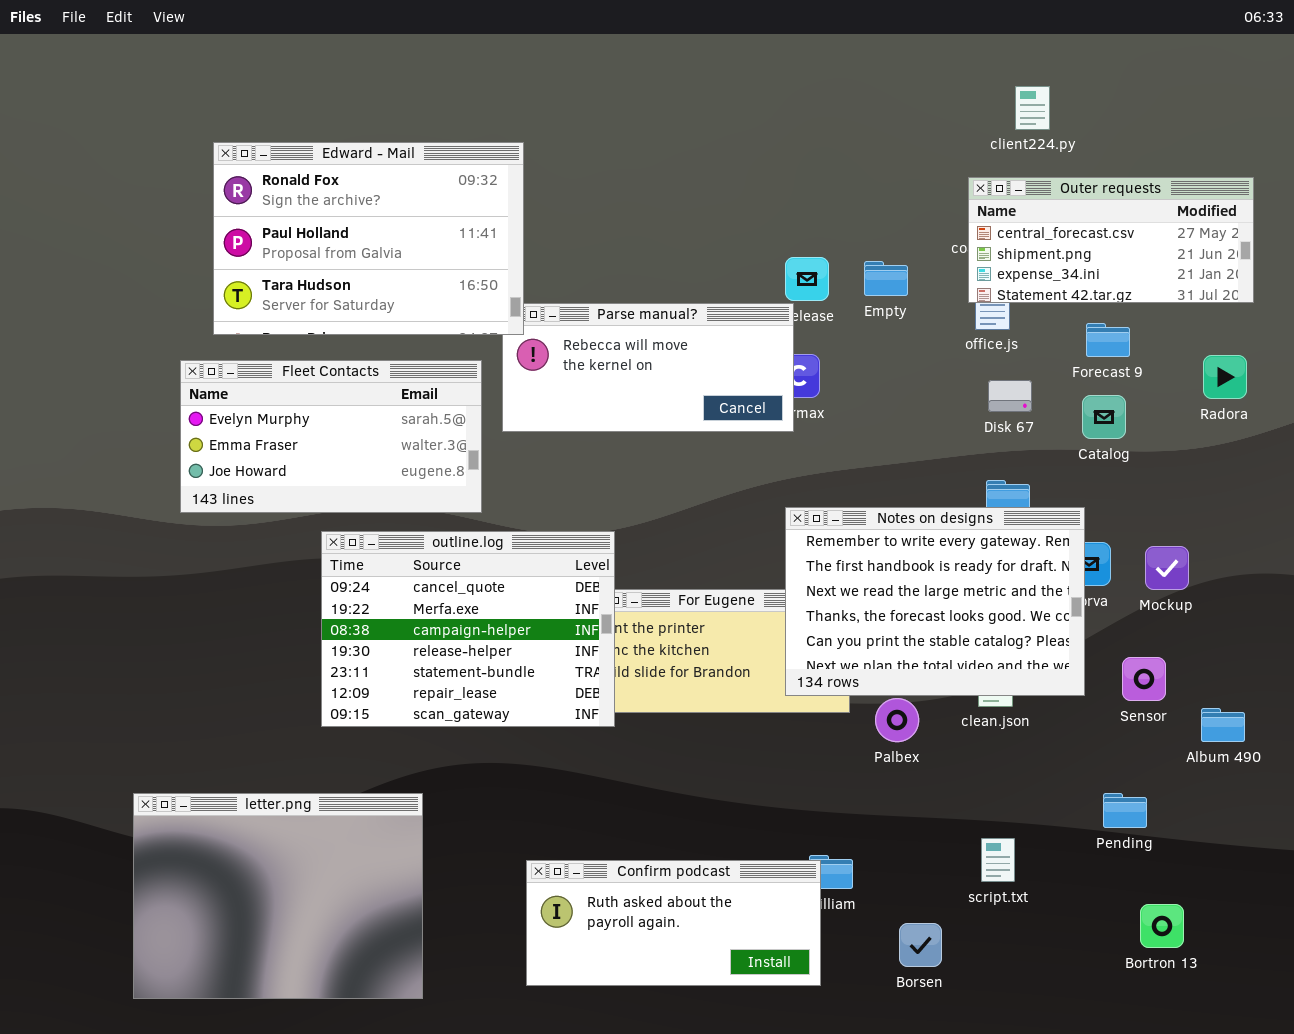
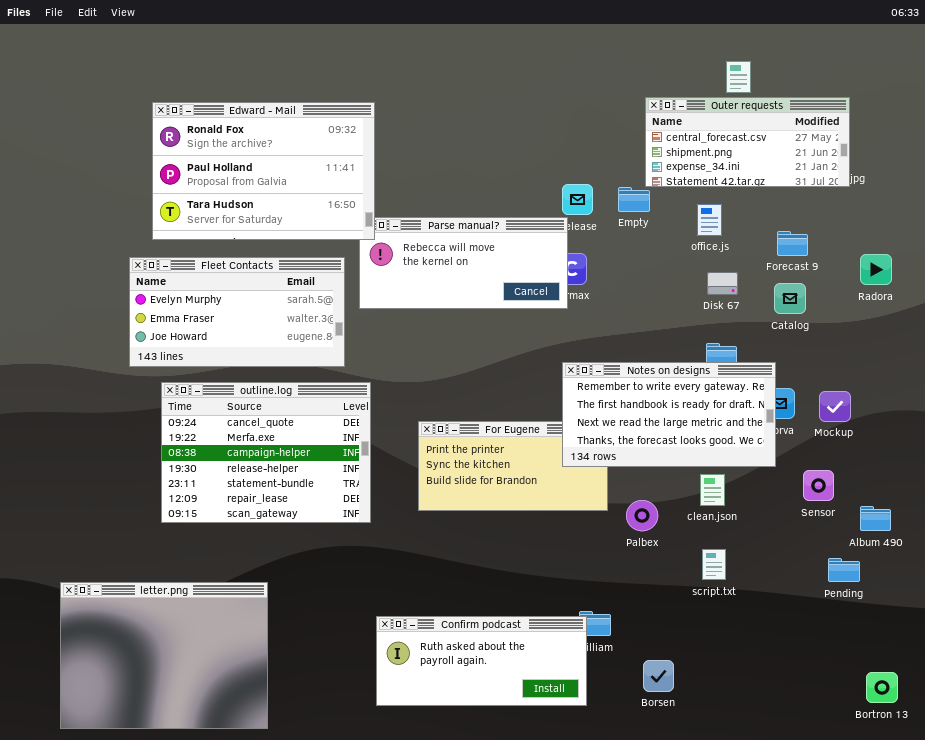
Outer requests: [968,177,1254,303] -> [645,97,850,187], moved
Notes on designs: [785,507,1085,696] -> [562,362,776,467], resized
outline.log: [321,531,615,727] -> [161,382,371,523], moved
letter.png: [133,793,423,999] -> [60,582,268,729], moved
Pending: [1103,793,1147,828] -> [828,558,860,582], moved
script.txt: [981,838,1015,882] -> [702,549,726,580], moved
Bortron 13: [1140,904,1184,948] -> [866,672,898,703], moved

